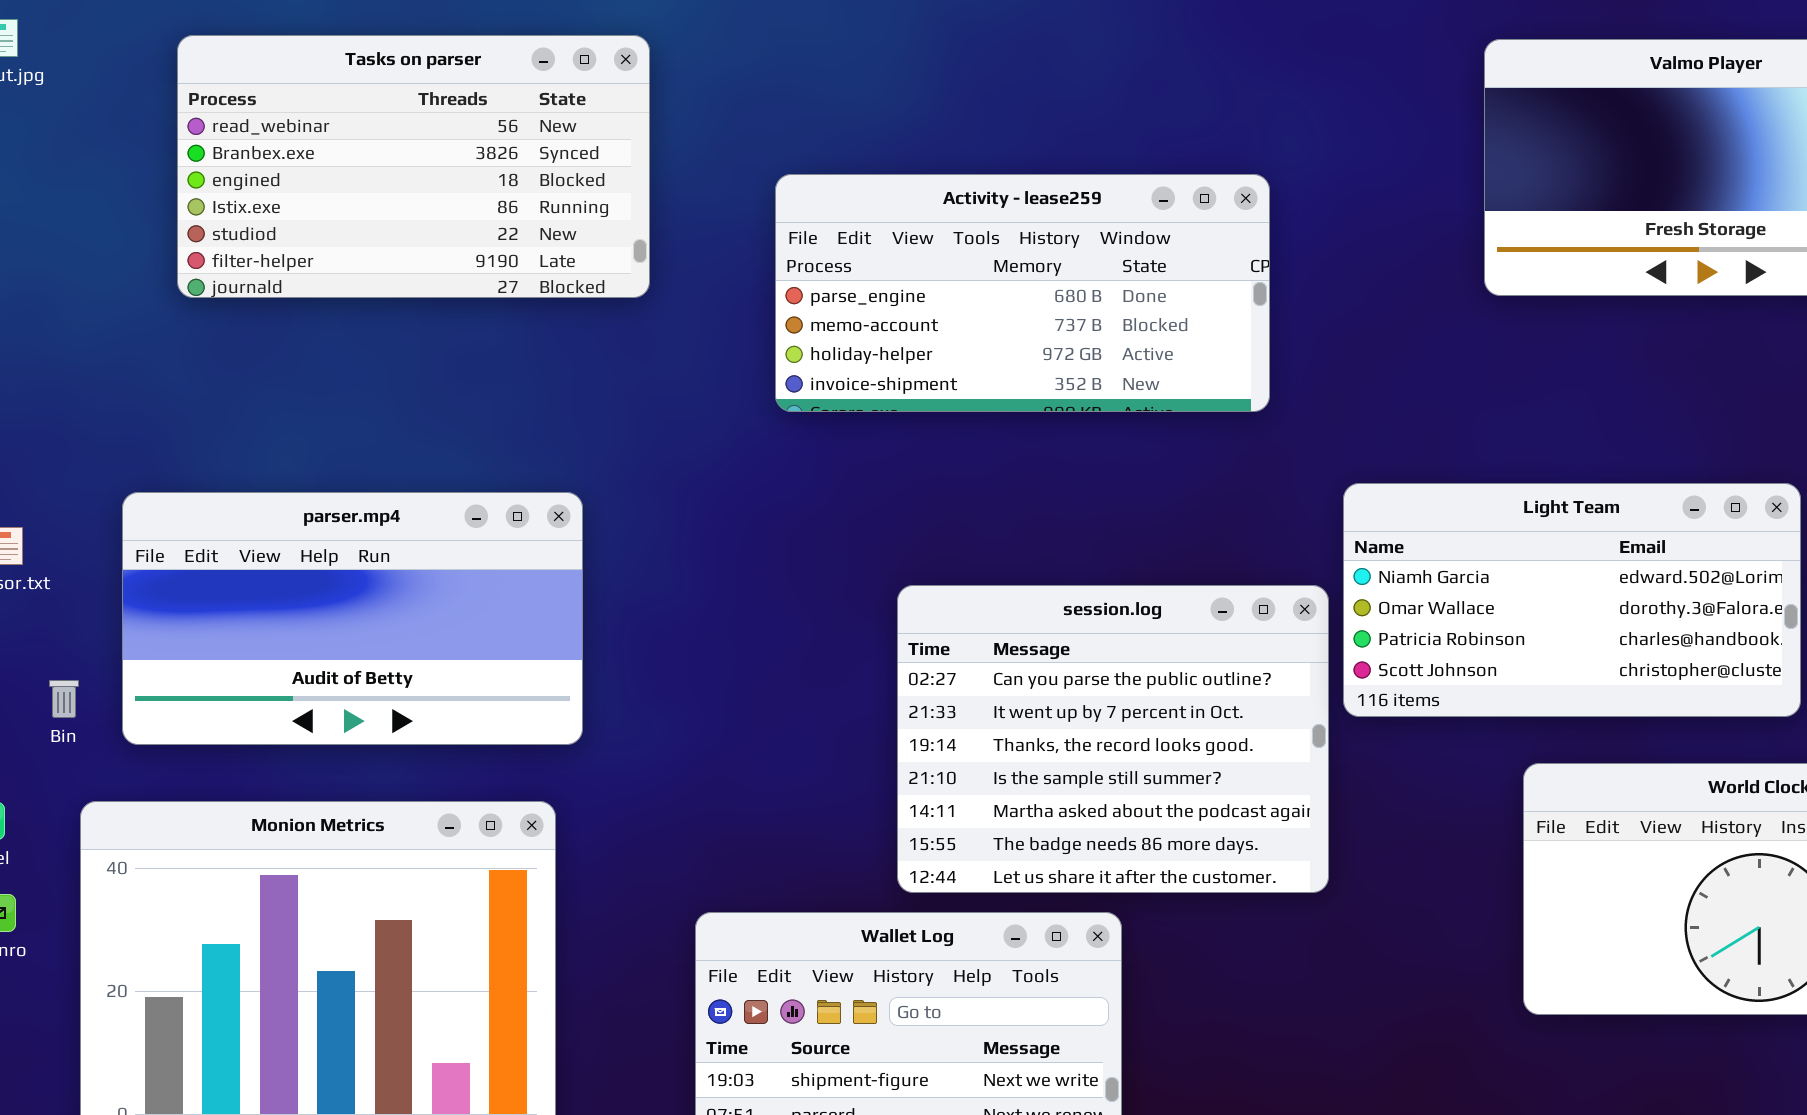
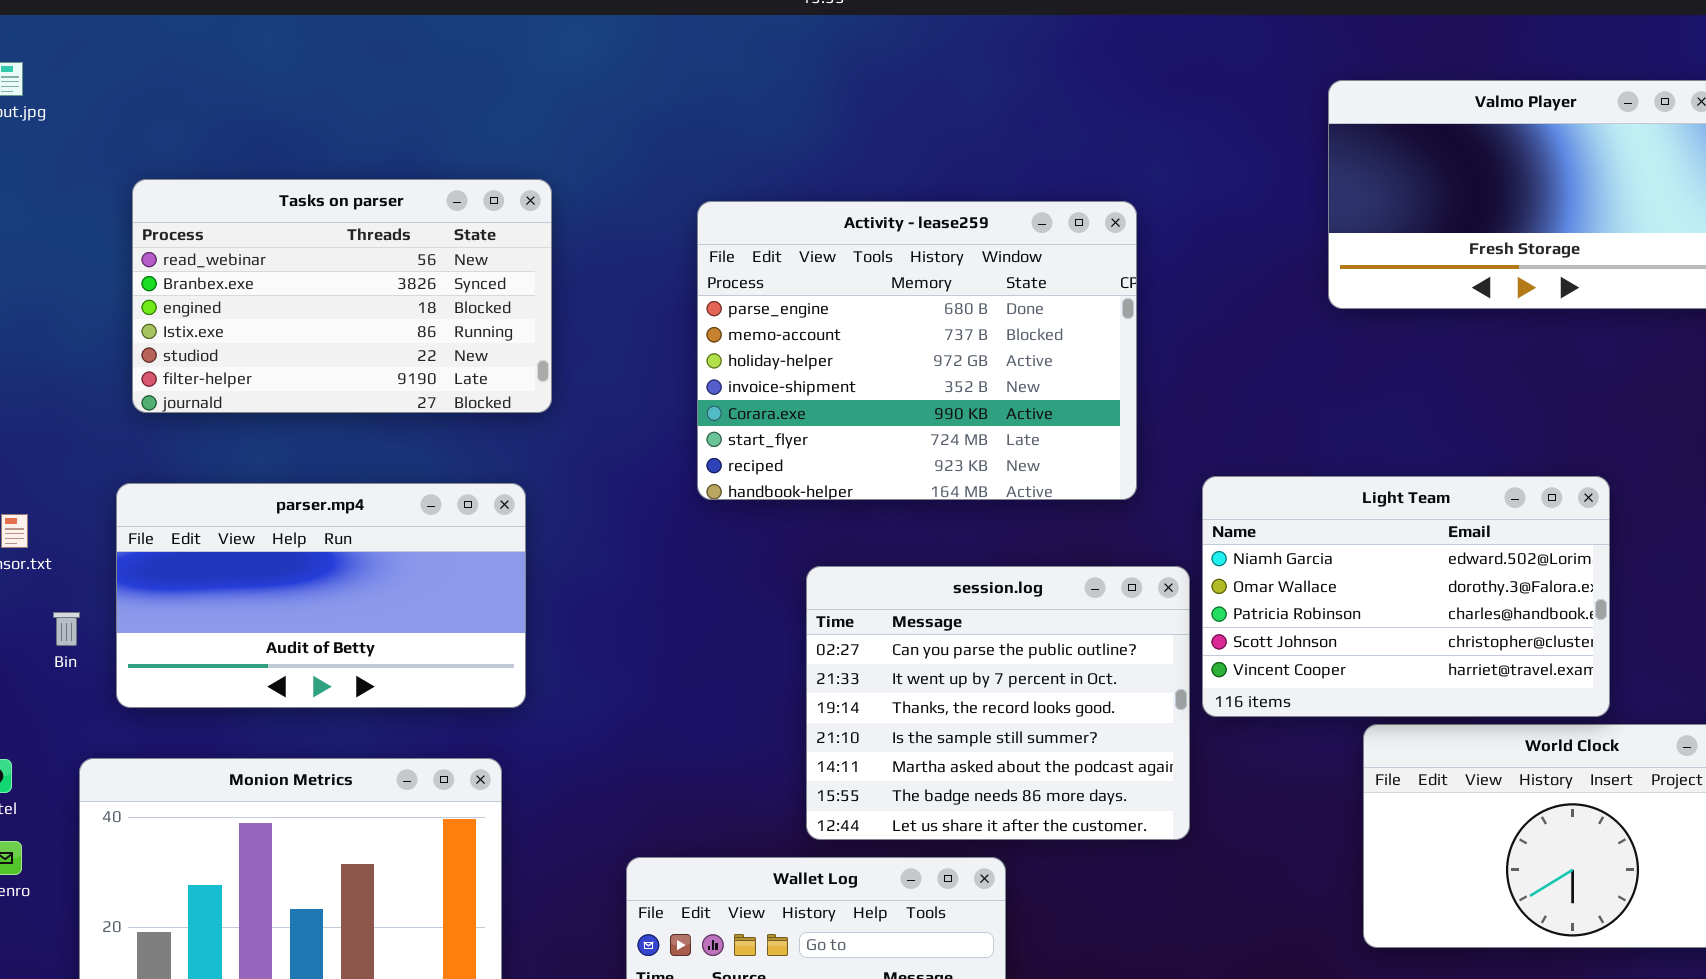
Tasks on parser: [177,35,650,298] -> [132,179,552,413], moved
Activity - lease259: [775,174,1270,412] -> [697,201,1137,500], resized
Light Team: [1343,483,1801,717] -> [1202,476,1610,717], resized
Bin: [49,680,79,718] -> [53,612,80,646], moved

